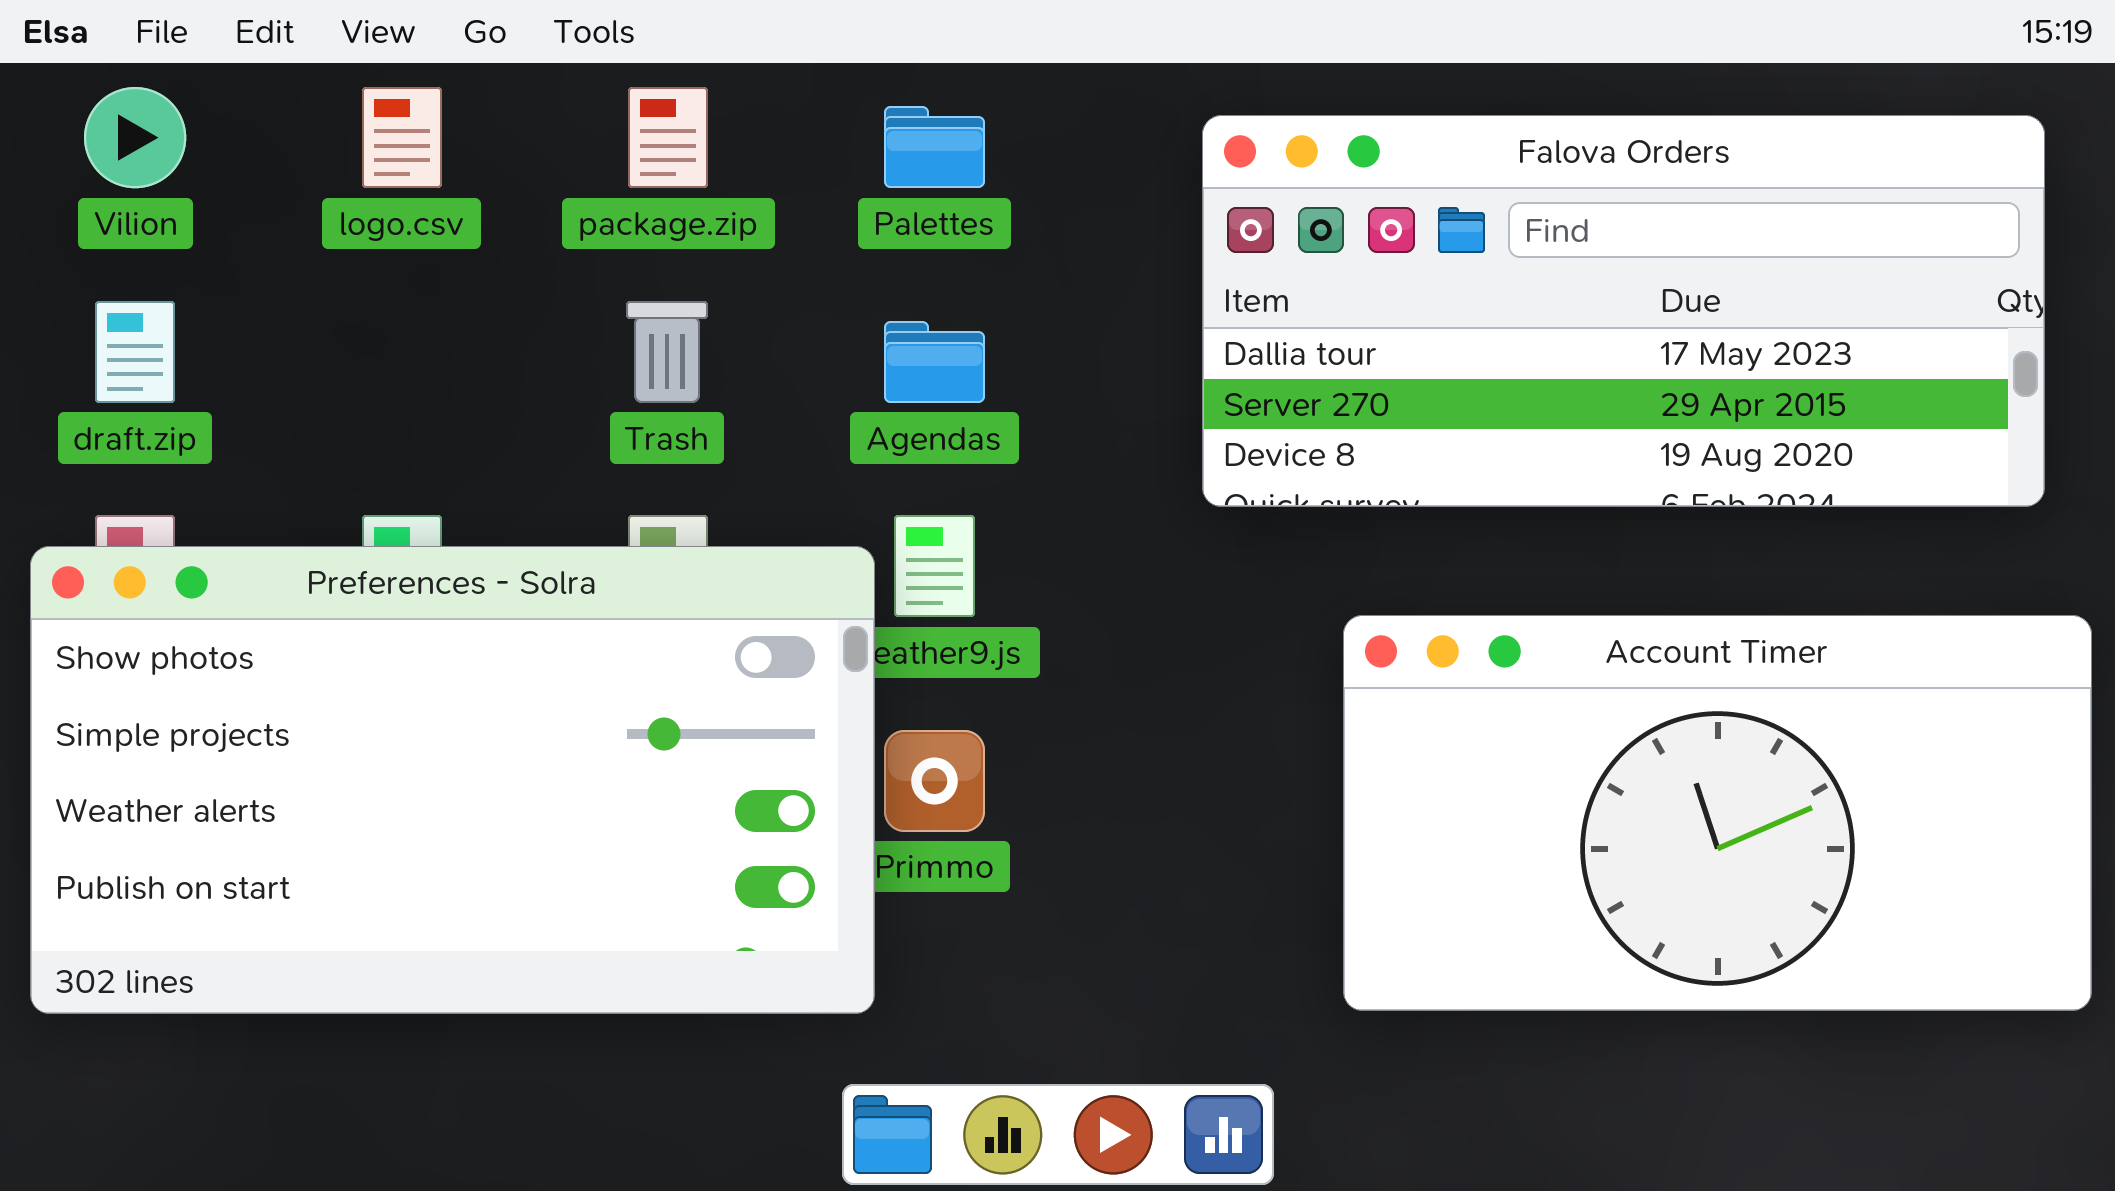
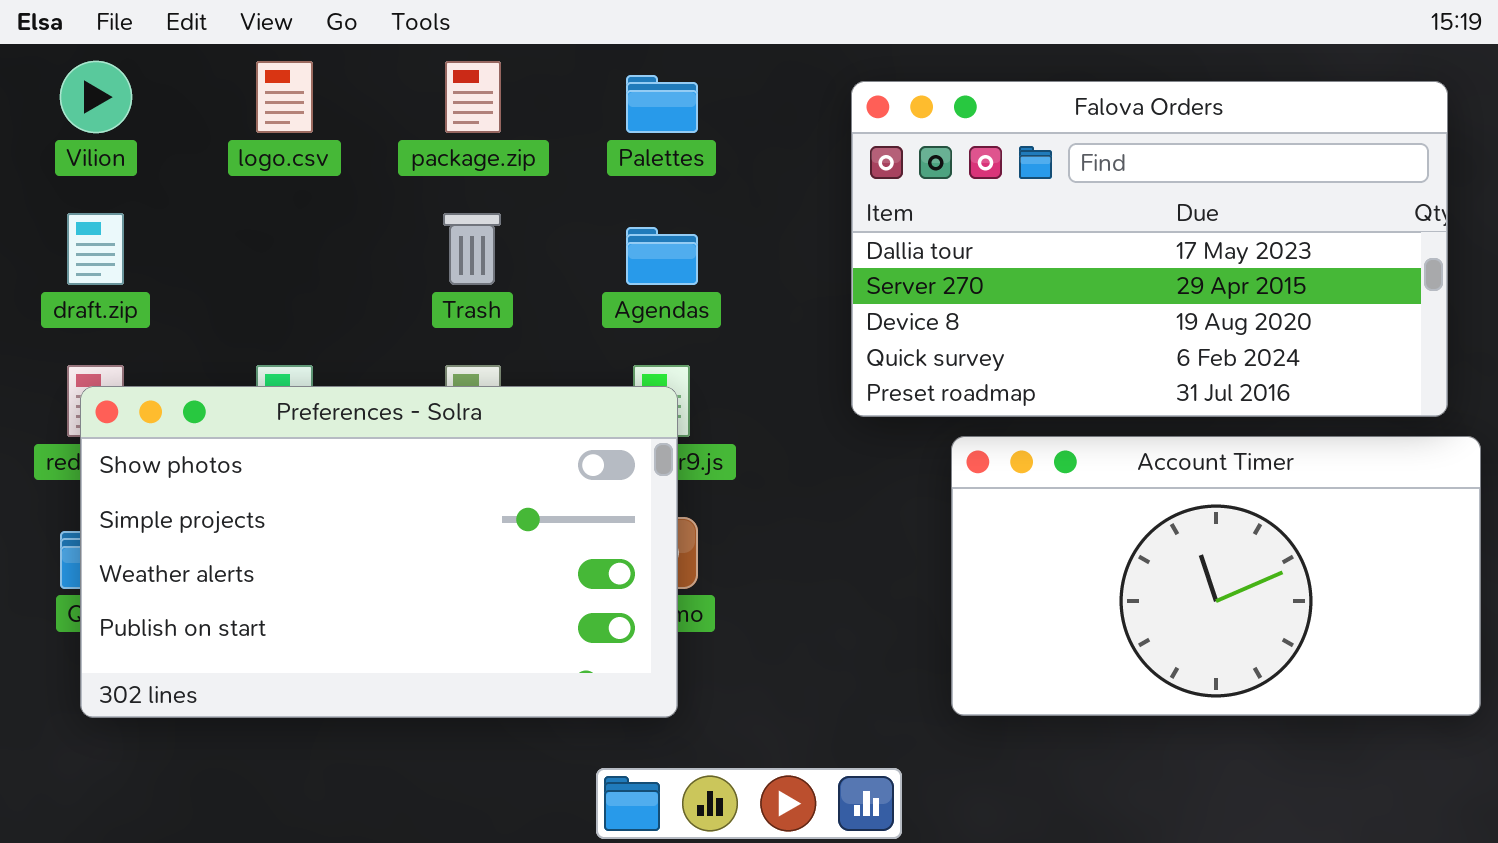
Falova Orders: [1202,115,2045,507] -> [851,81,1448,417], resized
Preferences - Solra: [30,546,875,1014] -> [80,386,678,718], moved

